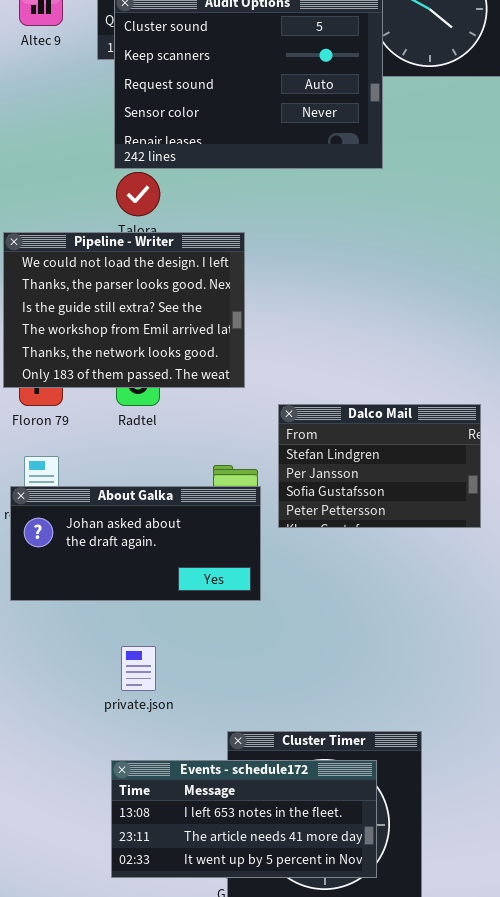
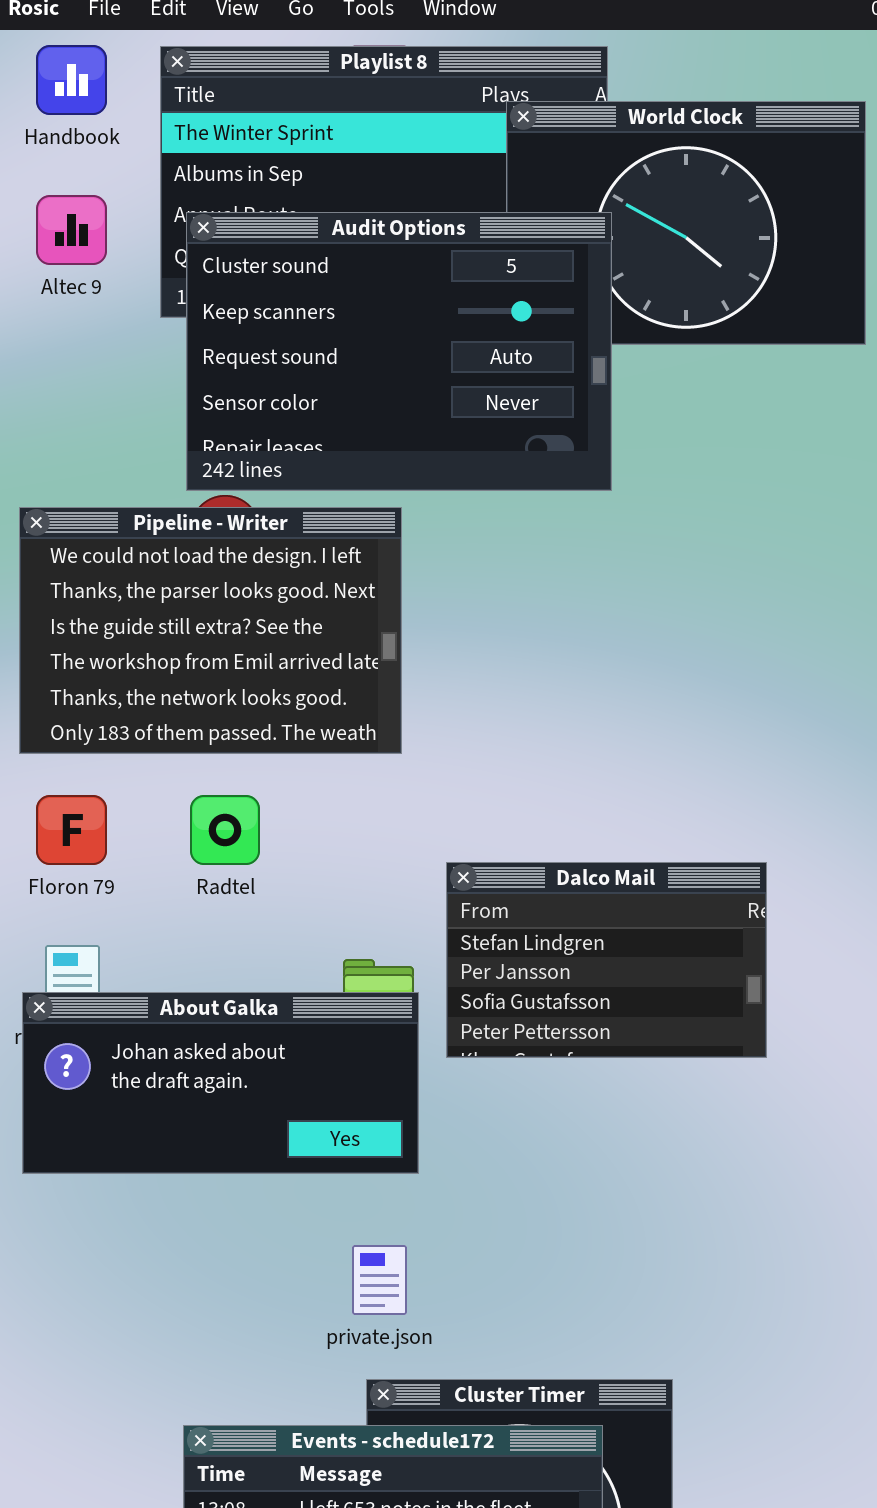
Pipeline - Writer: [3,232,245,388] -> [19,507,402,754], moved
private.json: [121,646,156,691] -> [352,1245,407,1315], moved

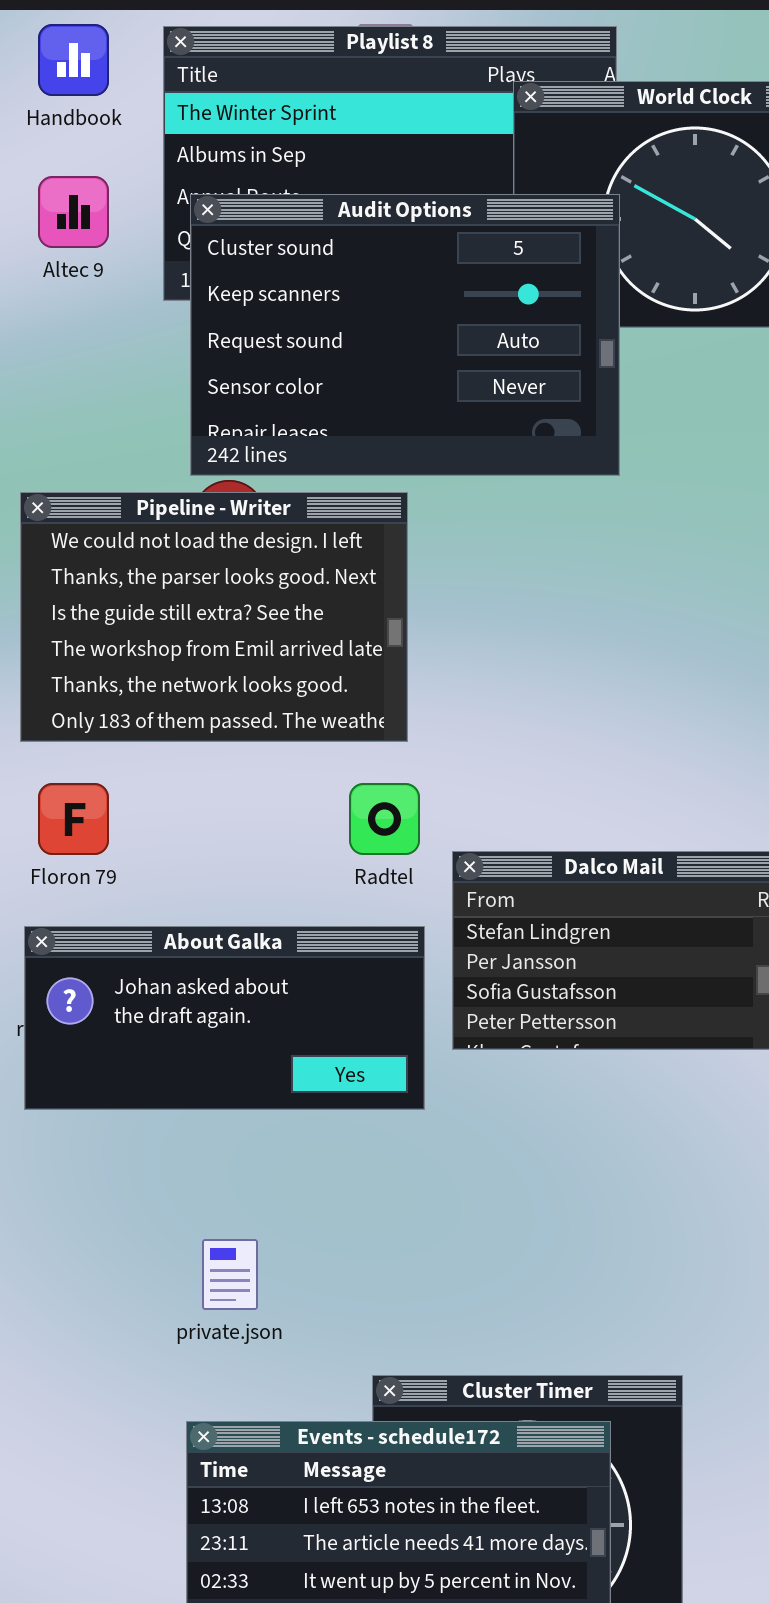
Radtel: [190,795,260,865] -> [349,783,420,855], moved
About Galka: [22,992,419,1174] -> [24,926,425,1110], moved
private.json: [352,1245,407,1315] -> [202,1239,258,1310], moved

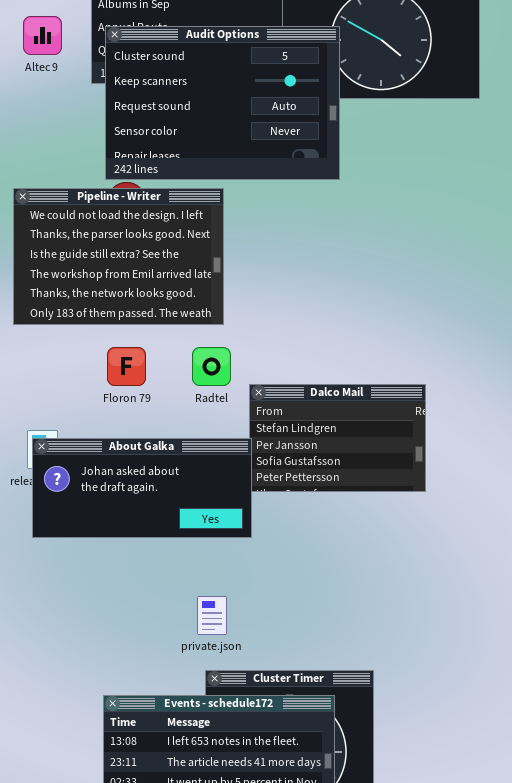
Floron 79: [38,783,109,855] -> [107,347,146,386], moved
About Galka: [24,926,425,1110] -> [32,438,252,538], moved
private.json: [202,1239,258,1310] -> [197,596,227,635], moved

